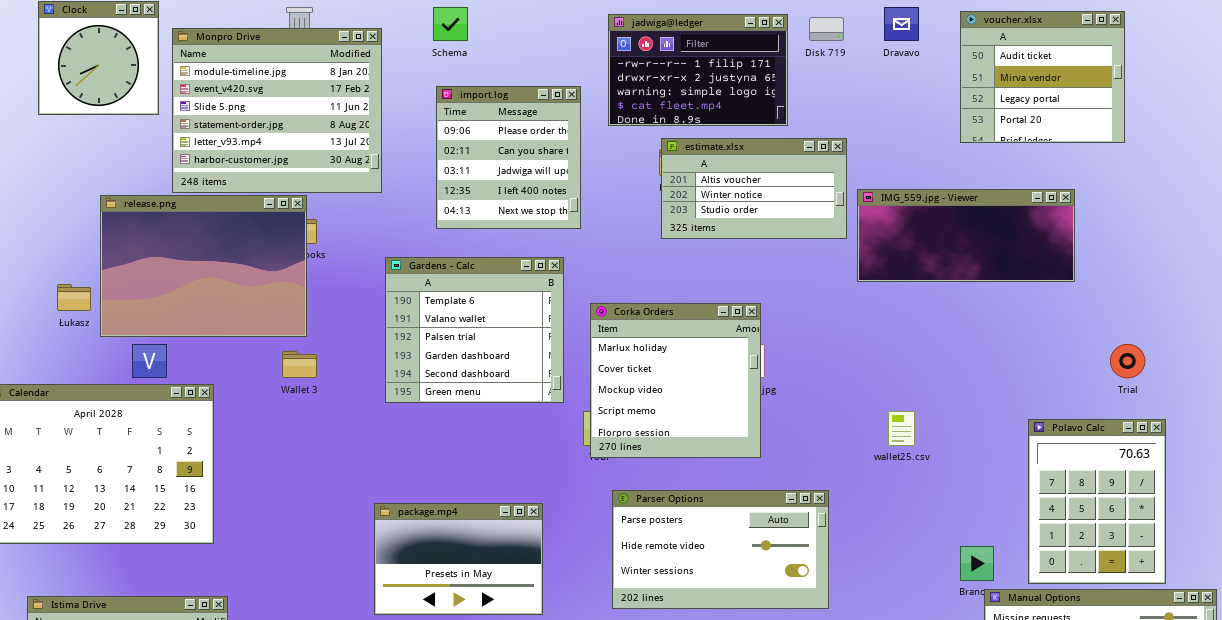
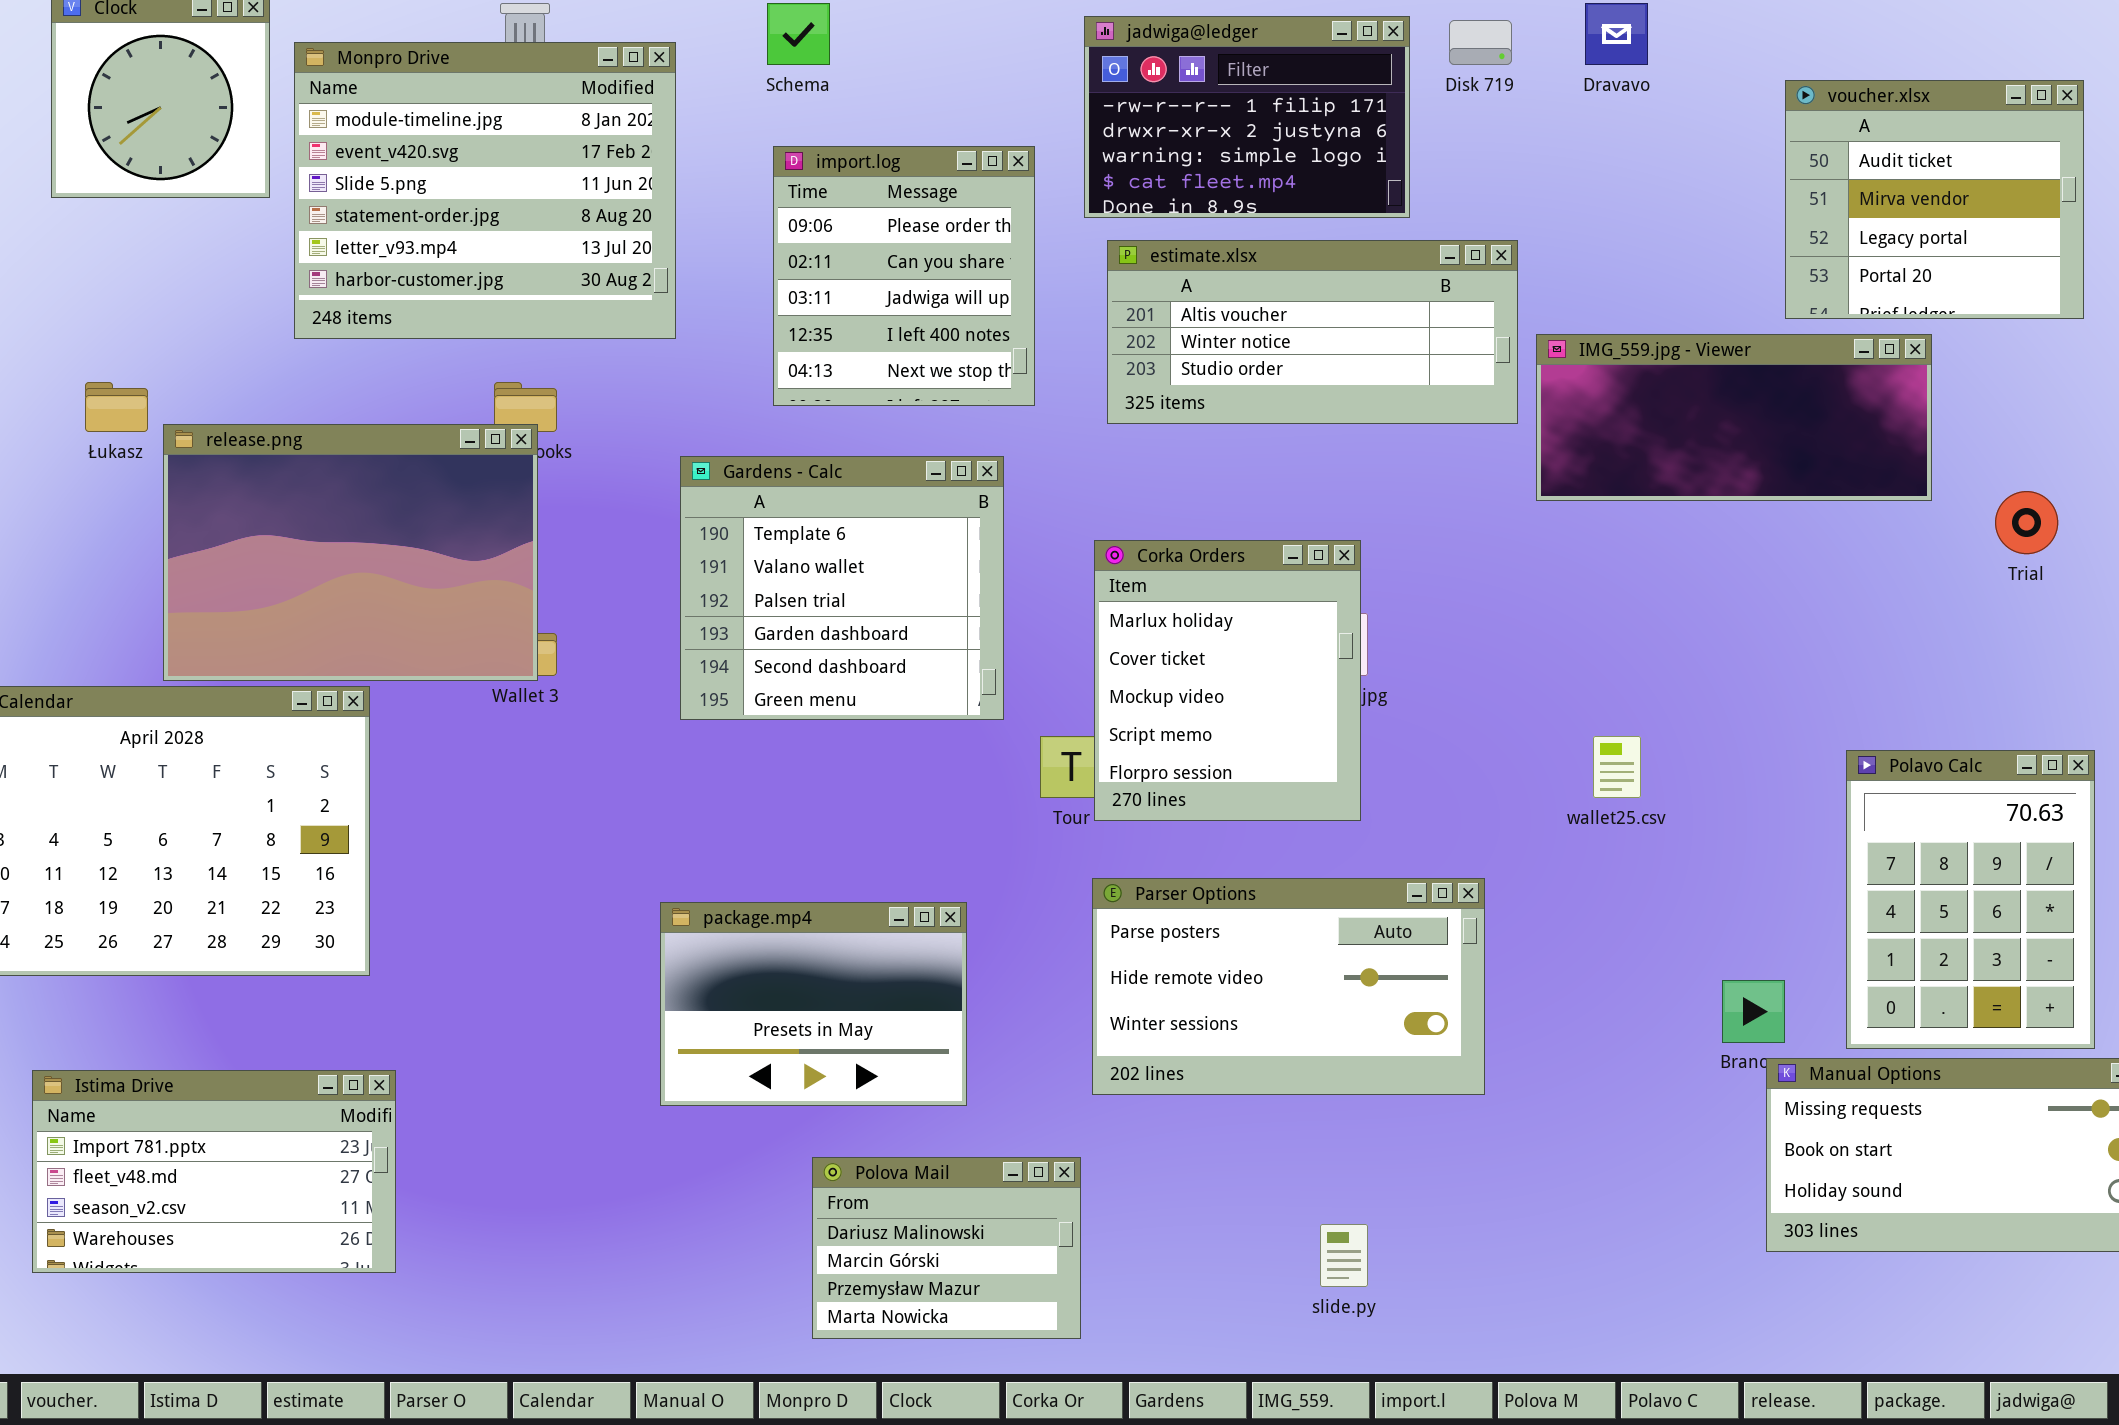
voucher.xlsx: [960,11,1125,143] -> [1785,80,2084,319], moved
estimate.xlsx: [661,138,847,239] -> [1107,240,1518,424], resized
release.png: [100,195,307,337] -> [163,424,538,681], moved
Łukasz: [57,284,91,311] -> [85,382,148,432], moved
Corka Orders: [590,303,761,458] -> [1094,540,1361,821], resized
Trial: [1110,344,1145,378] -> [1995,491,2058,554], moved

